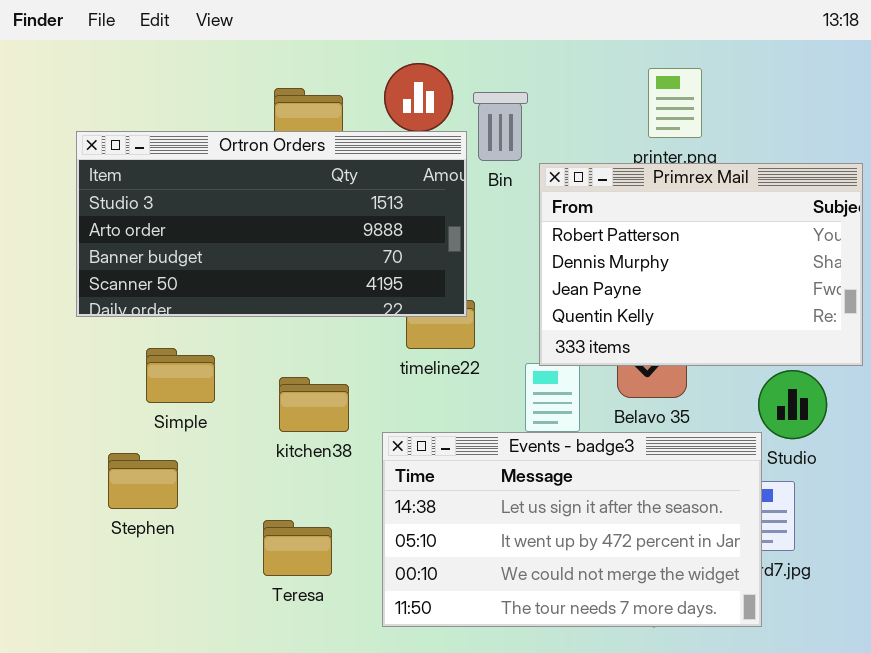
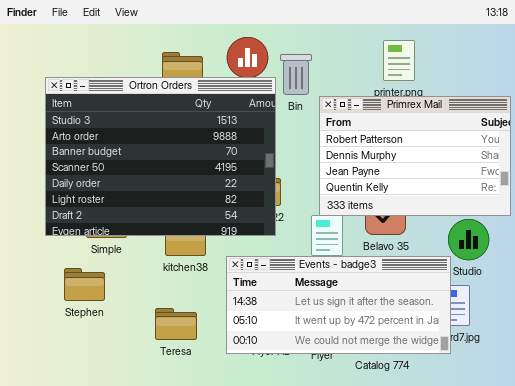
Ortron Orders: [76,131,467,317] -> [45,77,276,236], resized
Events - badge3: [382,432,762,627] -> [226,256,451,354], resized

